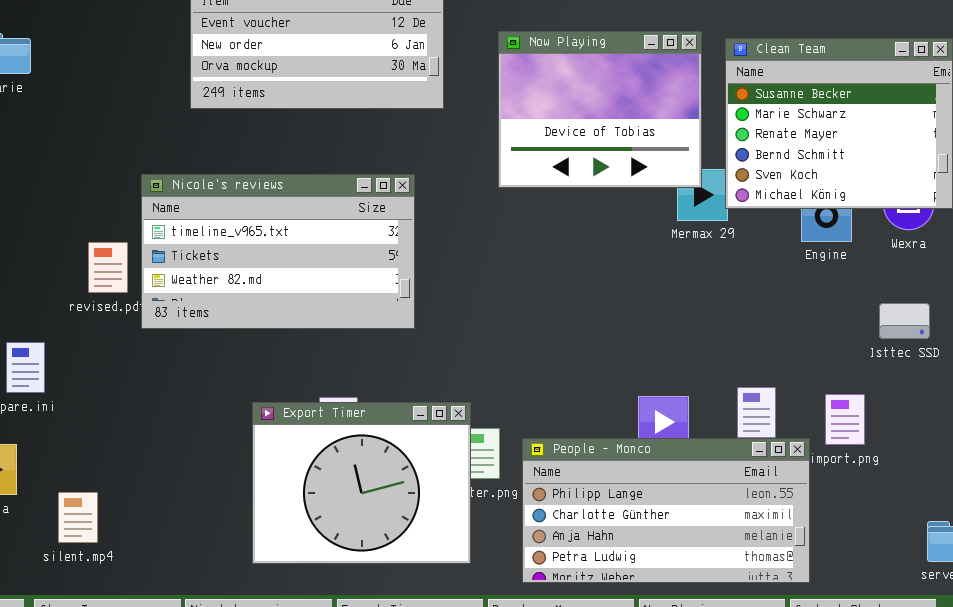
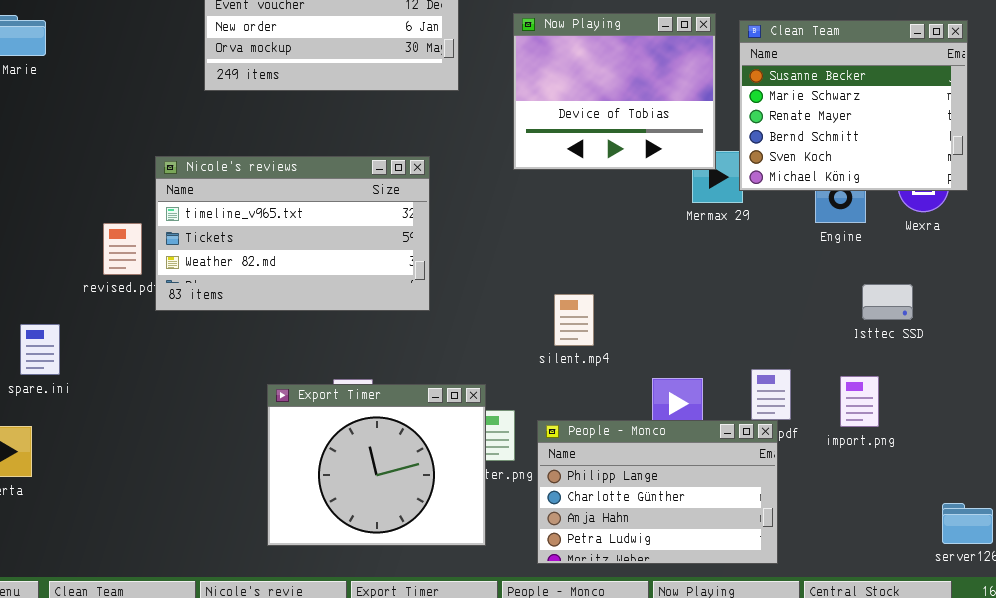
Isttec SSD: [879,303,930,339] -> [862,284,913,320], moved
People - Monco: [522,438,810,583] -> [537,420,778,564], resized
silent.mp4: [58,492,98,543] -> [554,294,594,346], moved

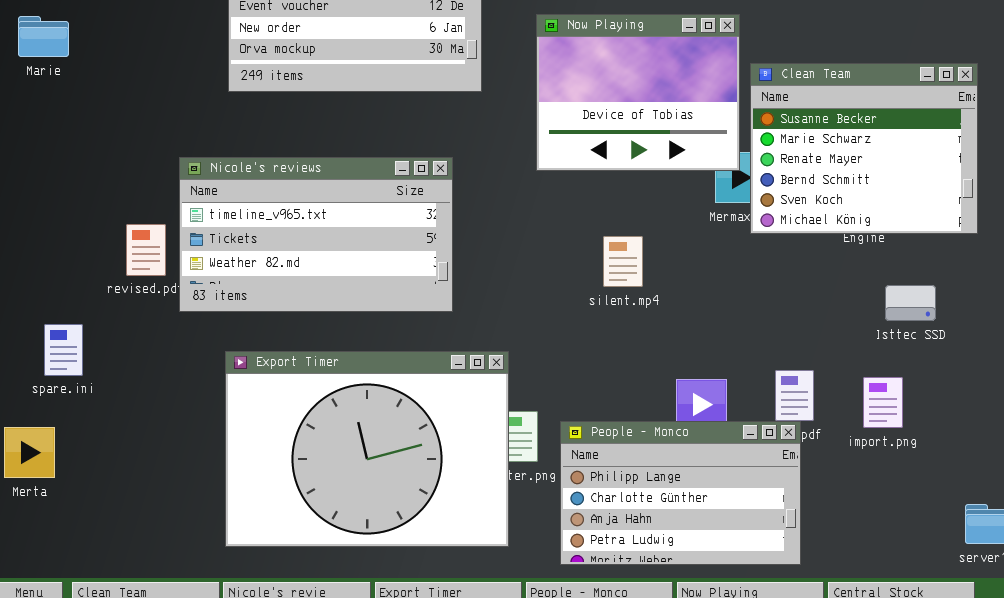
Clean Team: [739,20,968,191] -> [750,63,978,234], moved
silent.mp4: [554,294,594,346] -> [603,236,643,287], moved
Export Timer: [267,384,486,546] -> [225,351,509,547], resized

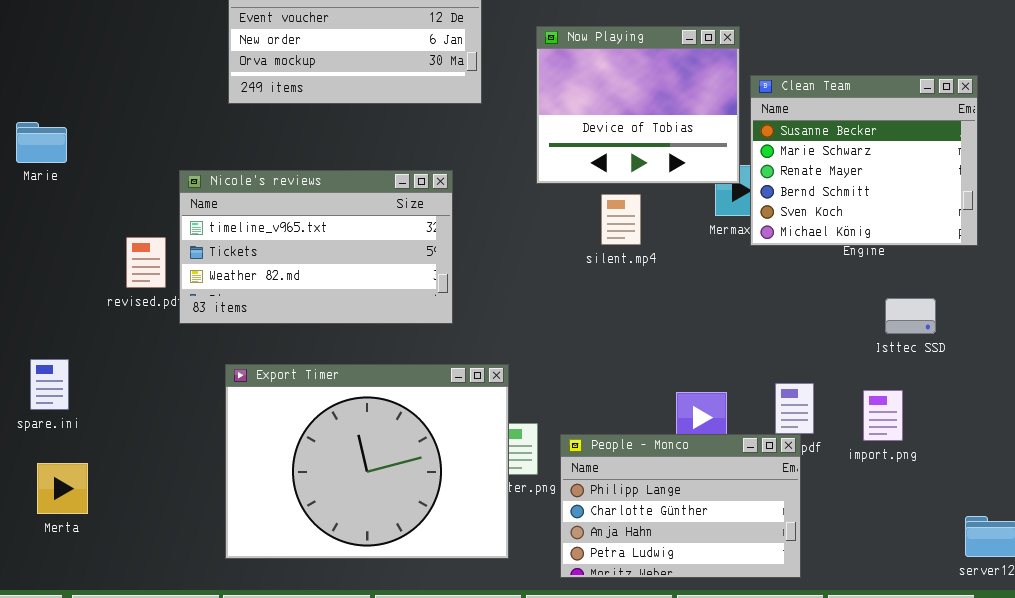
Marie: [18,16,69,57] -> [16,122,67,163], moved
silent.mp4: [603,236,643,287] -> [601,194,641,245], moved
spare.ini: [44,324,83,376] -> [30,359,69,410], moved
Merta: [4,427,55,478] -> [37,463,88,514], moved

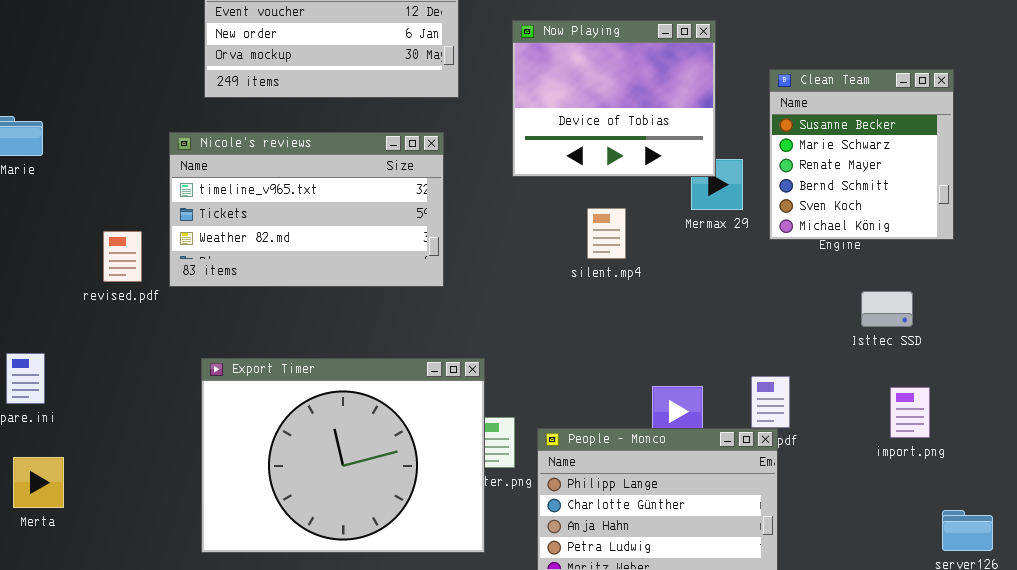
Clean Team: [750,75,978,246] -> [769,69,954,240], resized
Nicole's reviews: [179,170,453,324] -> [169,132,444,287], moved
silent.mp4: [601,194,641,245] -> [587,208,626,259], moved
import.png: [863,390,903,441] -> [890,387,930,438], moved

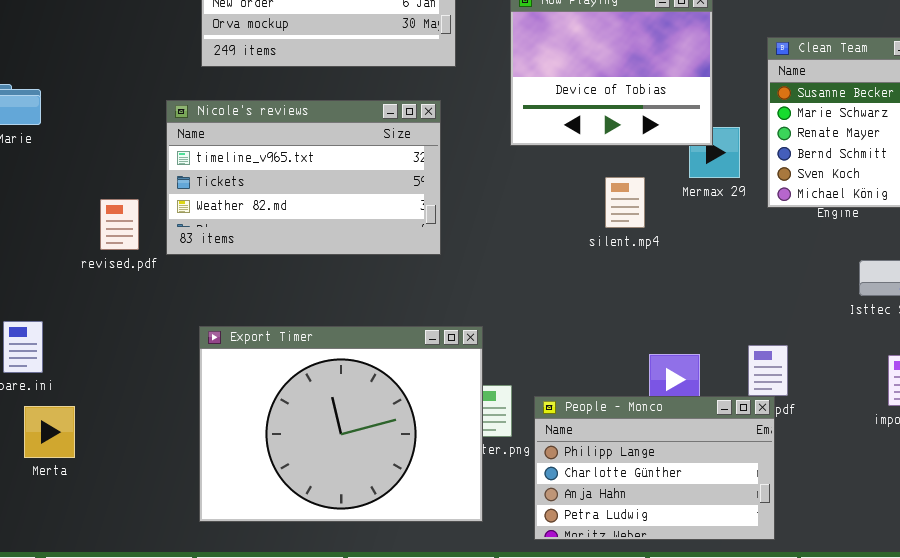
silent.mp4: [587,208,626,259] -> [605,177,645,228], moved
Merta: [13,457,64,508] -> [24,406,75,458], moved

